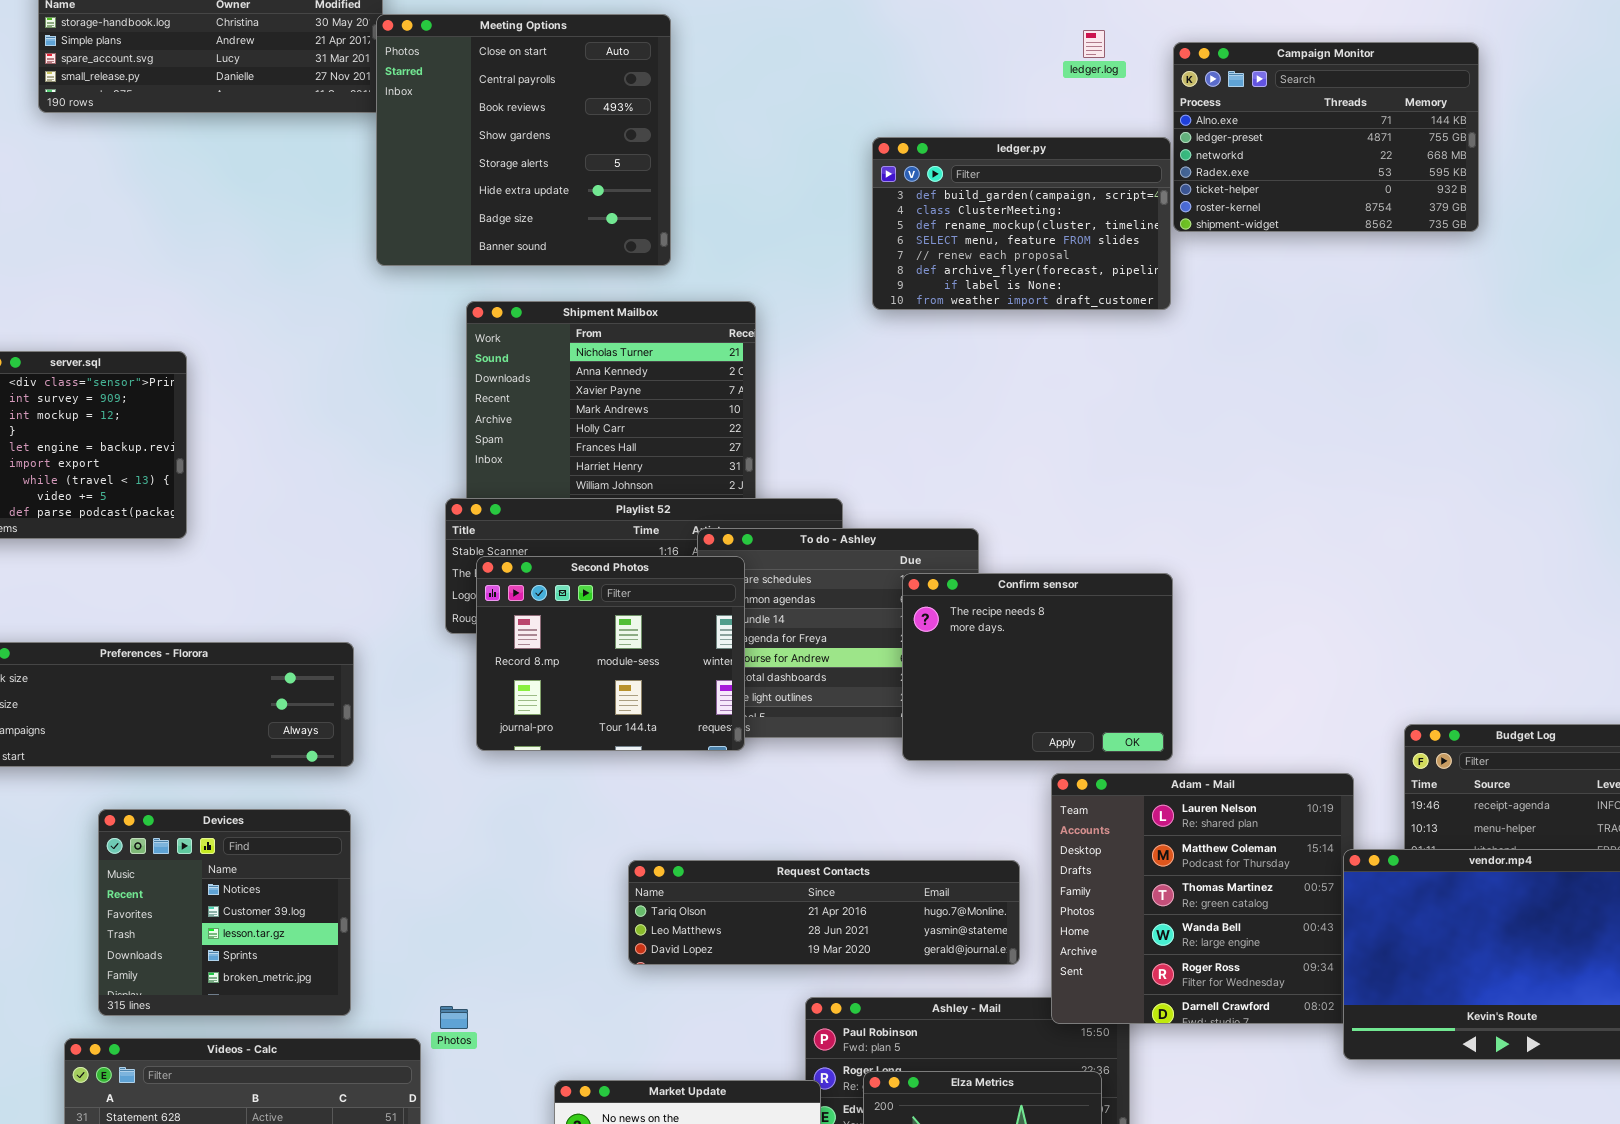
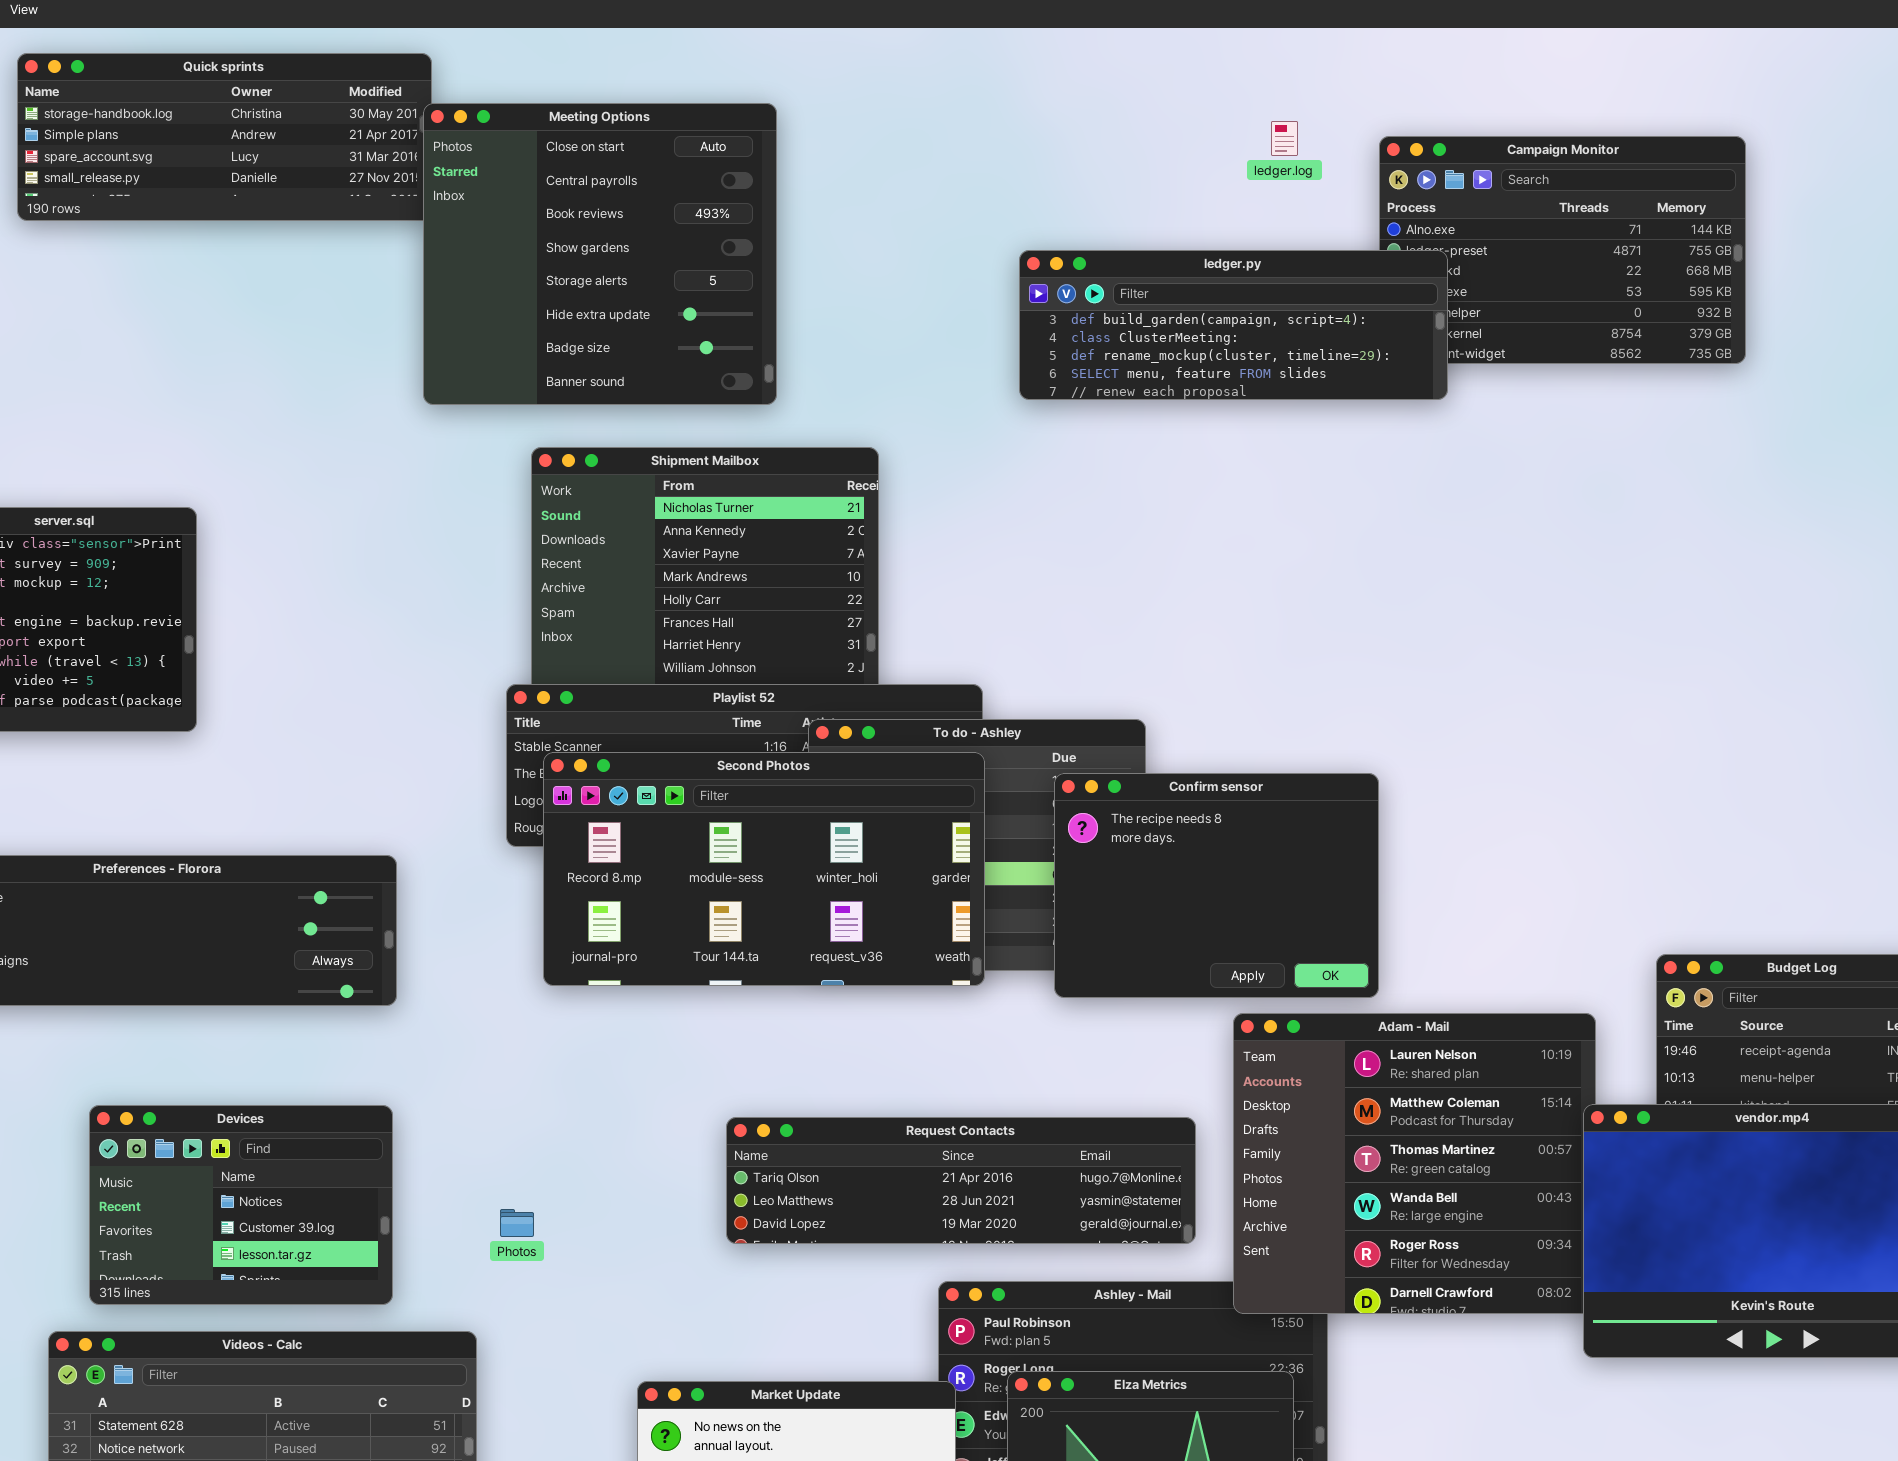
ledger.py: [872,137,1171,310] -> [1019,250,1448,400], resized
Second Photos: [476,556,745,751] -> [543,752,985,986], resized
Devices: [98,809,351,1016] -> [89,1105,393,1305], resized
Photos: [440,1006,468,1029] -> [500,1209,534,1237], moved

